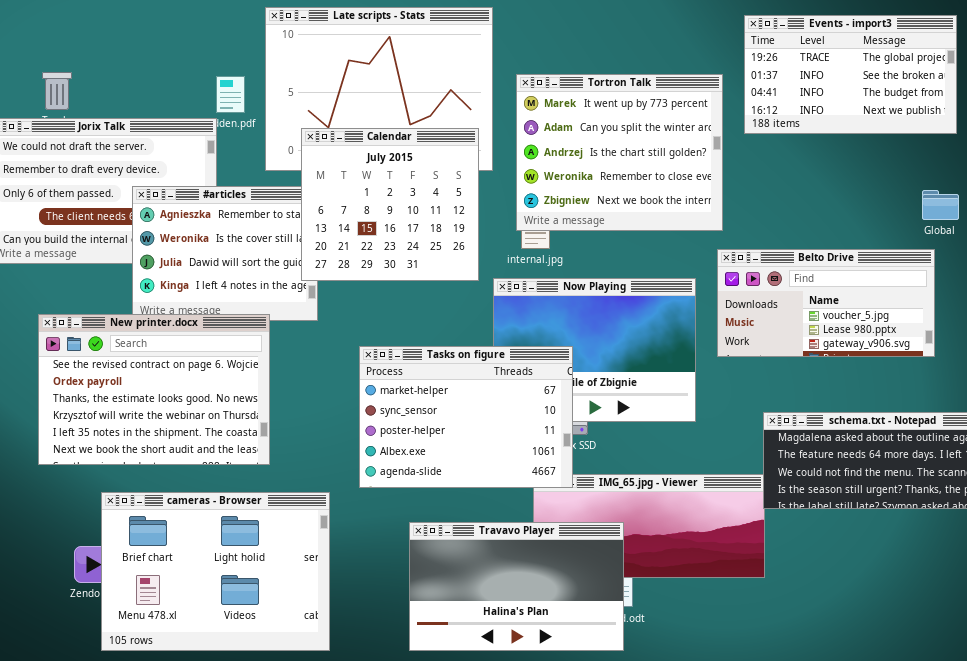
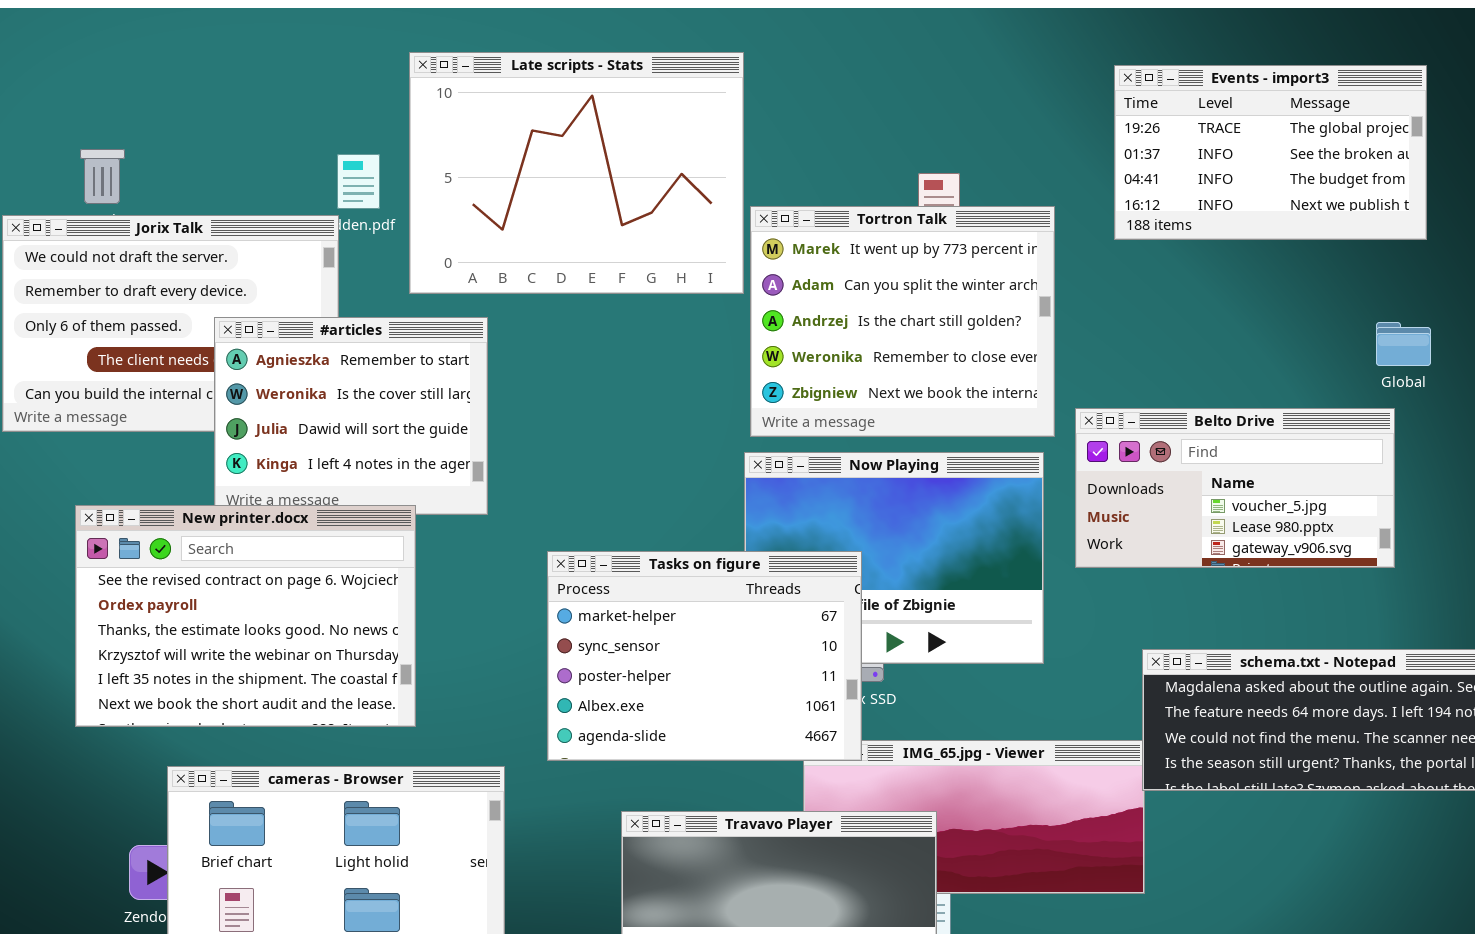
Tortron Talk: [516,74,723,231] -> [750,206,1055,437], moved
Calendar: [301,128,479,281] -> none, closed

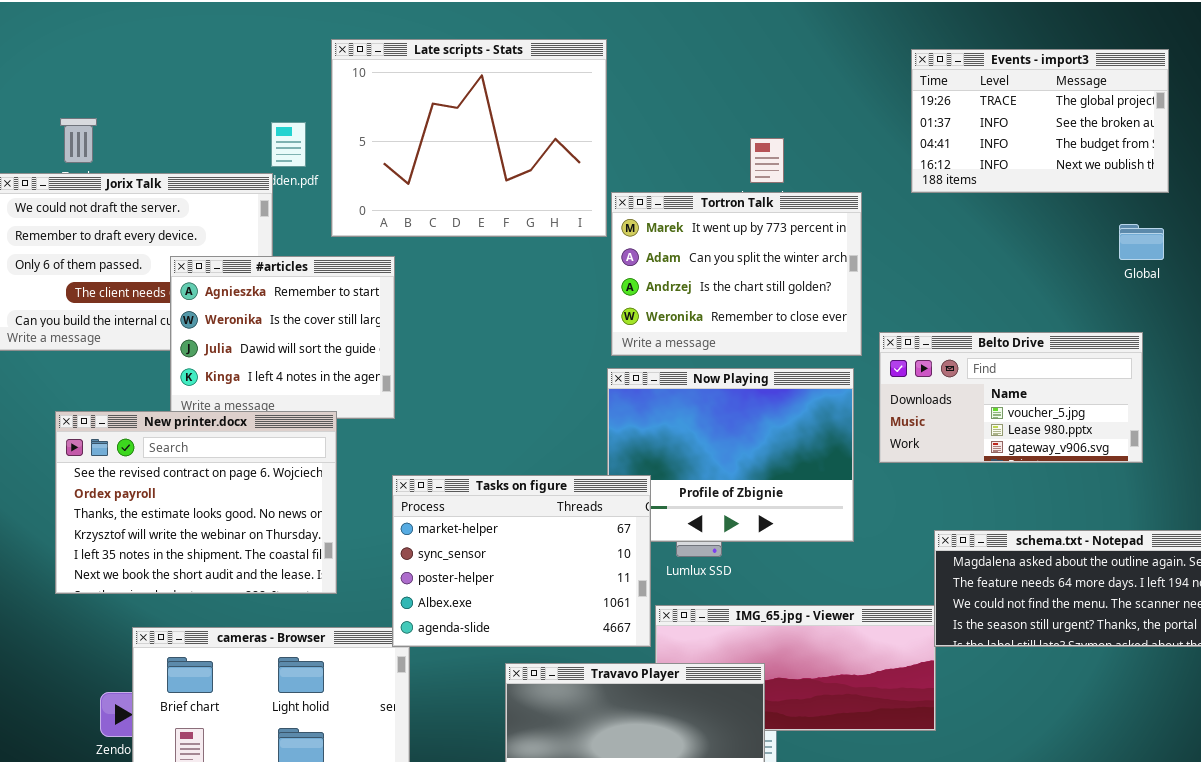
Tortron Talk: [750,206,1055,437] -> [611,192,862,356], resized
Global: [1376,322,1431,366] -> [1119,224,1164,260], moved
Tasks on figure: [547,551,862,761] -> [392,475,651,647], moved

